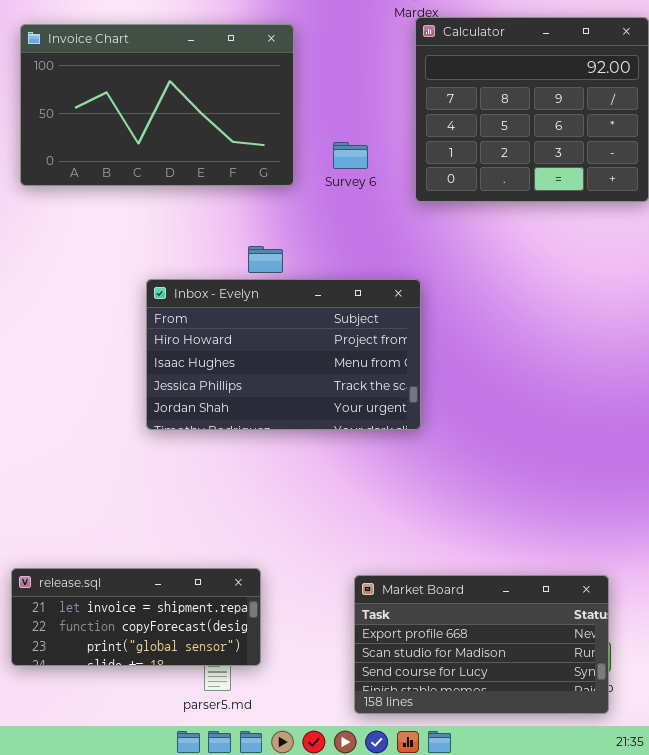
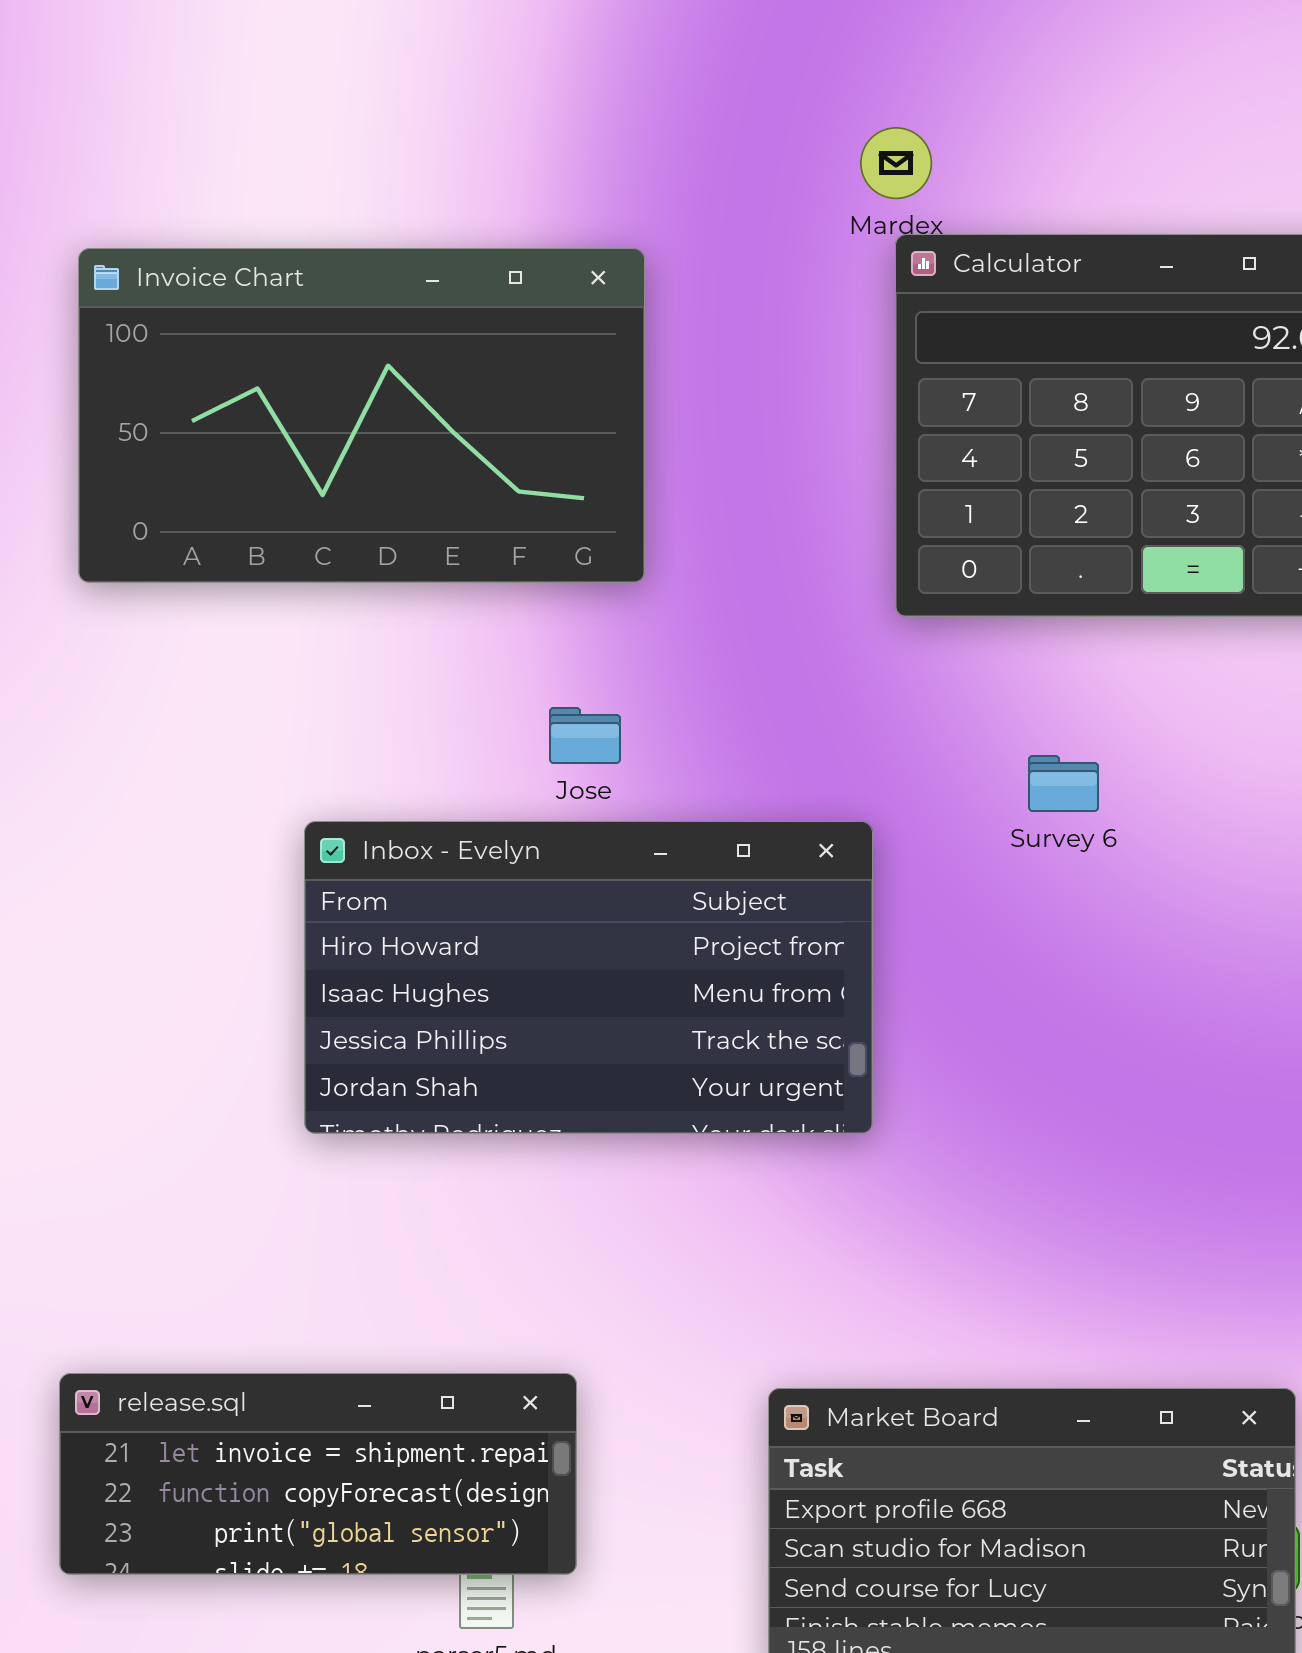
Survey 6: [333,142,368,169] -> [1028,755,1099,812], moved
Inbox - Evelyn: [146,279,421,430] -> [304,821,873,1134], moved

